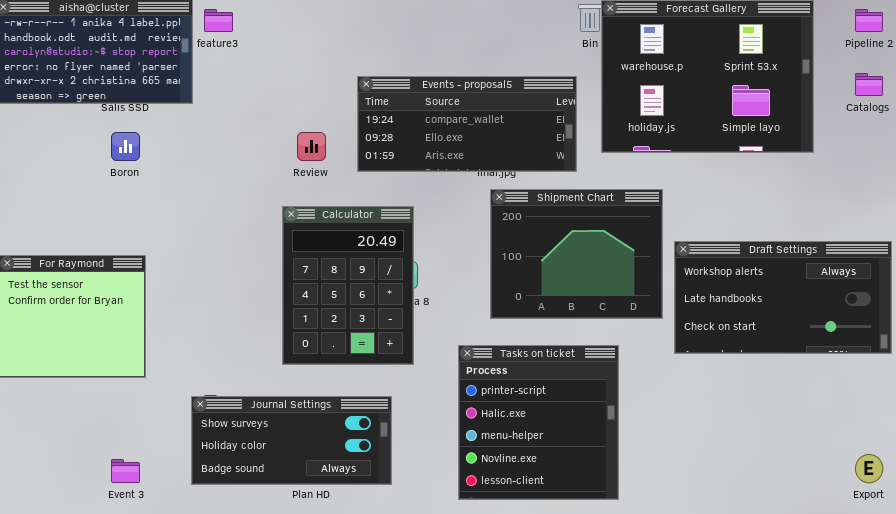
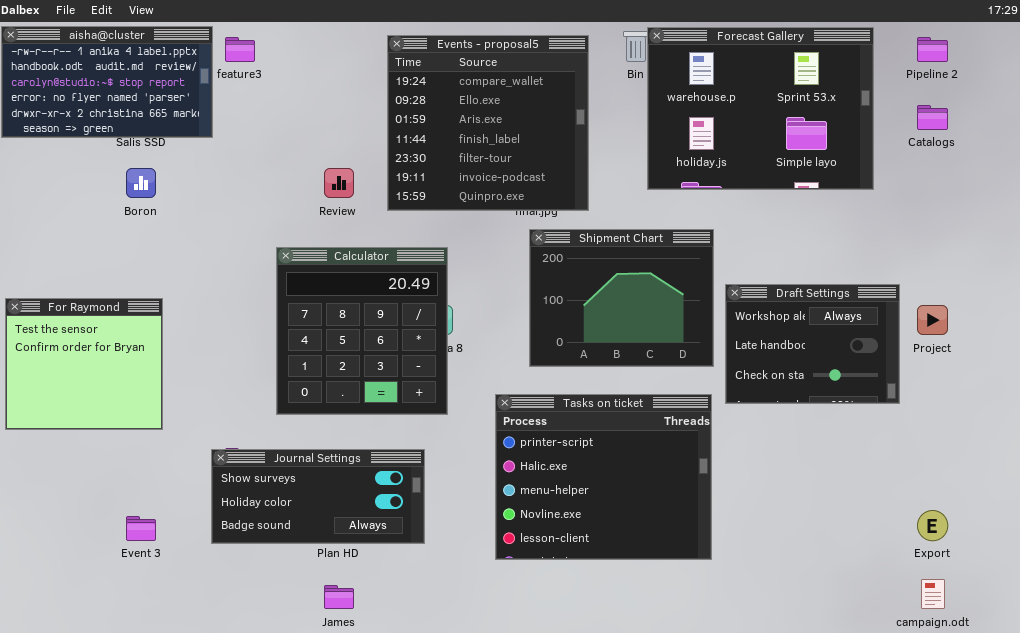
Events - proposal5: [357,76,577,172] -> [387,35,589,211], resized
Calculator: [282,206,414,365] -> [276,247,448,415], resized
Draft Settings: [674,241,892,354] -> [725,284,900,404], resized
Tasks on ticket: [458,345,619,500] -> [495,394,712,560], resized

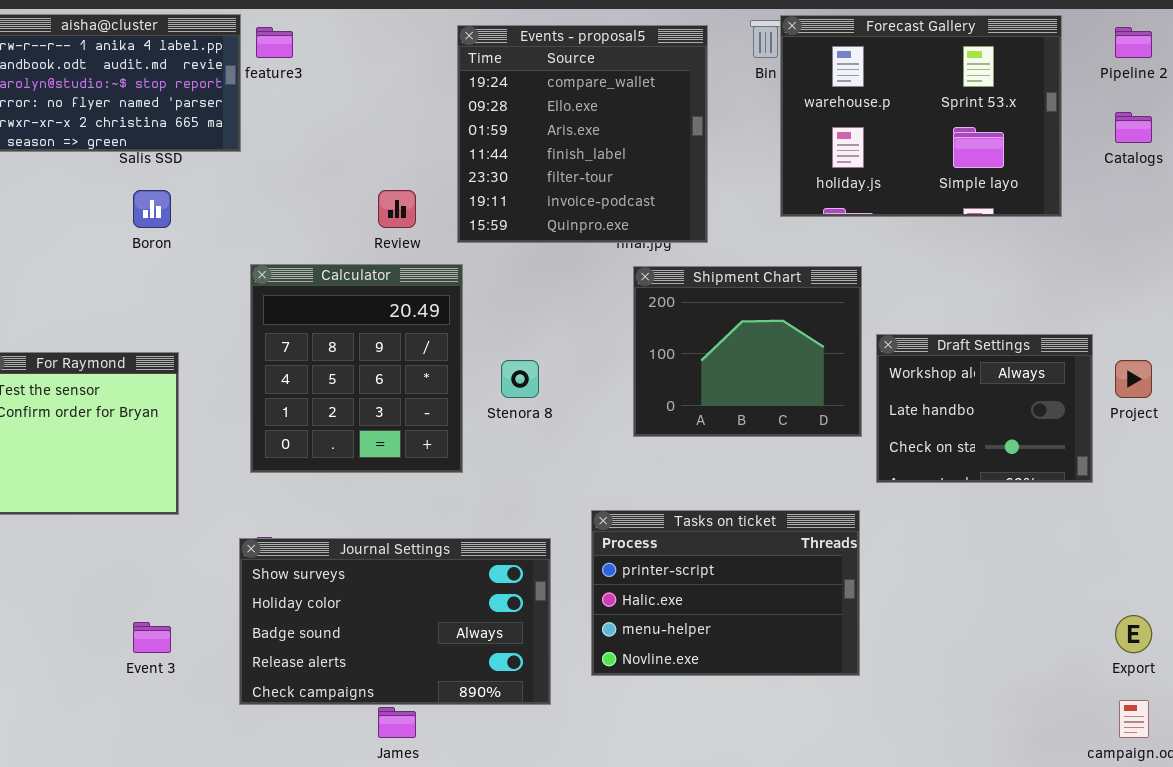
Calculator: [276,247,448,415] -> [250,264,463,473], moved
Tasks on ticket: [495,394,712,560] -> [591,510,860,676], resized
Journal Settings: [211,449,425,544] -> [239,538,551,705], resized

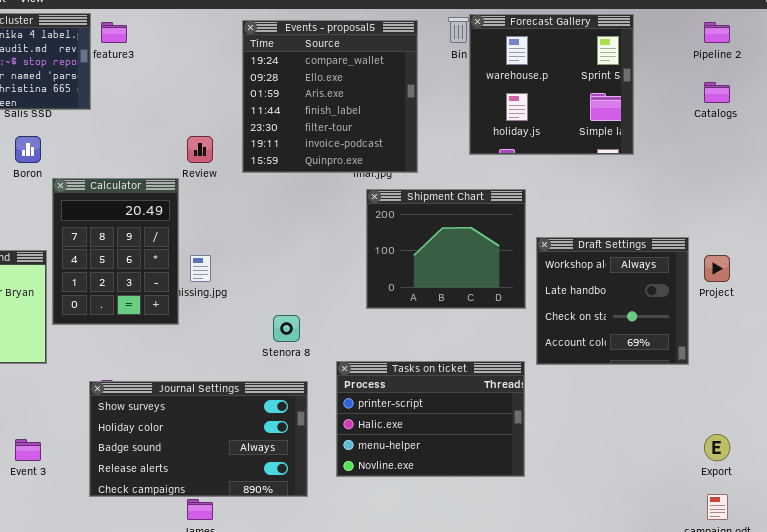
Forecast Gallery: [780,15,1062,217] -> [469,14,634,155], resized
Calculator: [250,264,463,473] -> [52,178,179,325], moved, resized
Draft Settings: [876,334,1093,483] -> [536,237,689,365], resized
Stenora 8: [501,360,539,398] -> [273,315,300,342], moved

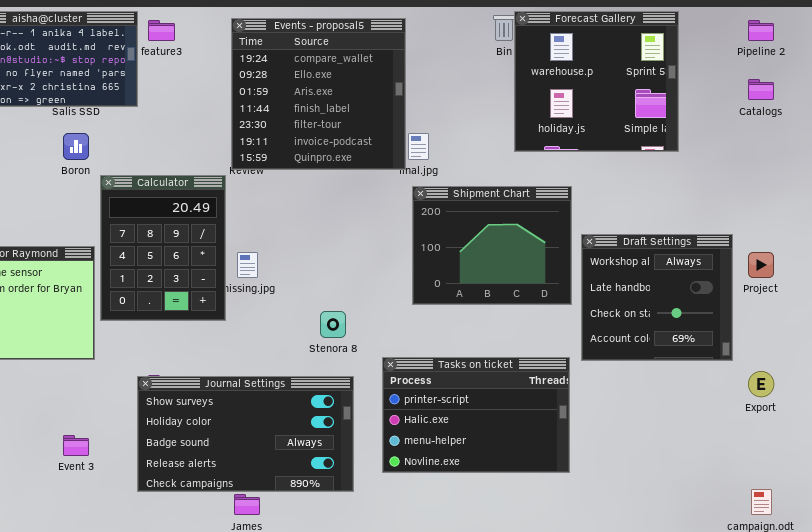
Events - proposal5: [242,20,418,173] -> [231,18,406,170], moved
Export: [704,434,730,461] -> [748,371,774,397], moved

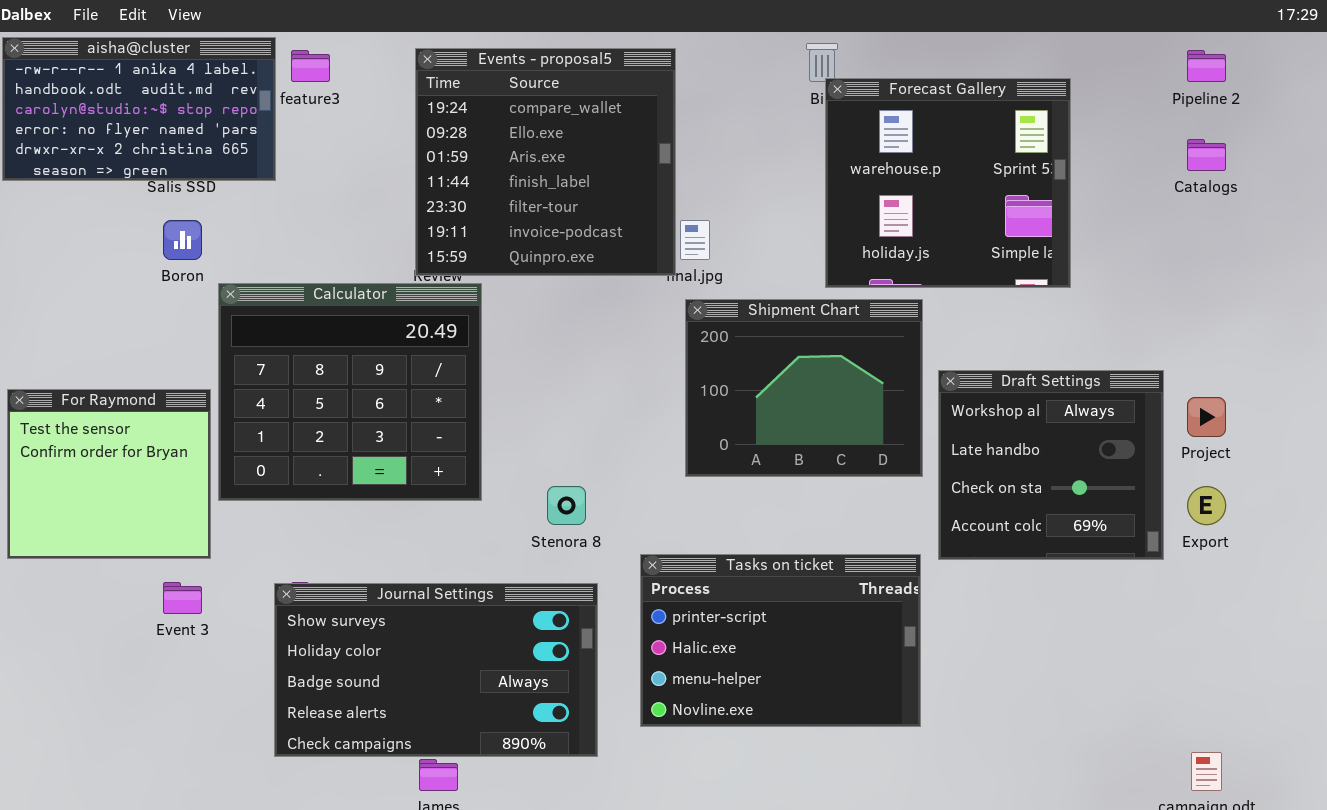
Forecast Gallery: [514,11,679,152] -> [825,78,1071,288], moved
Calculator: [100,175,226,321] -> [218,283,482,501], resized
Export: [748,371,774,397] -> [1187,486,1226,525], moved
Event 3: [63,435,89,456] -> [163,582,202,614], moved

